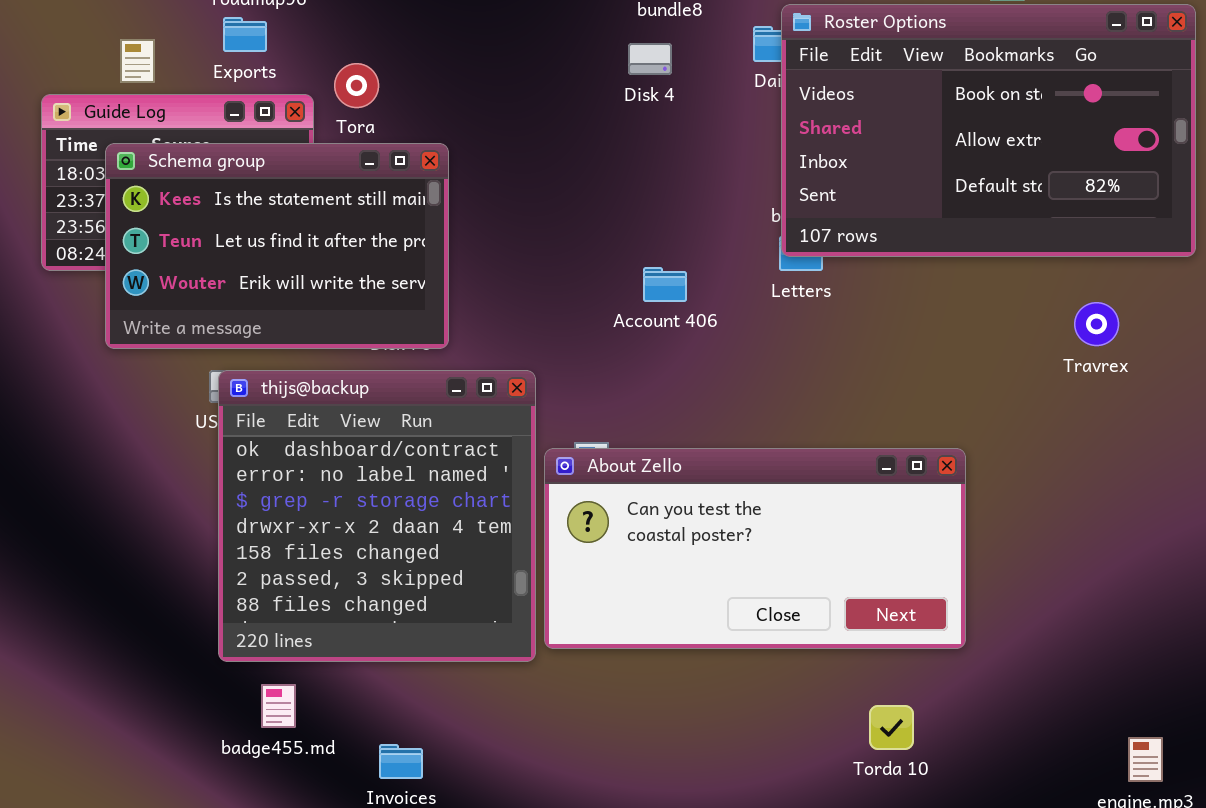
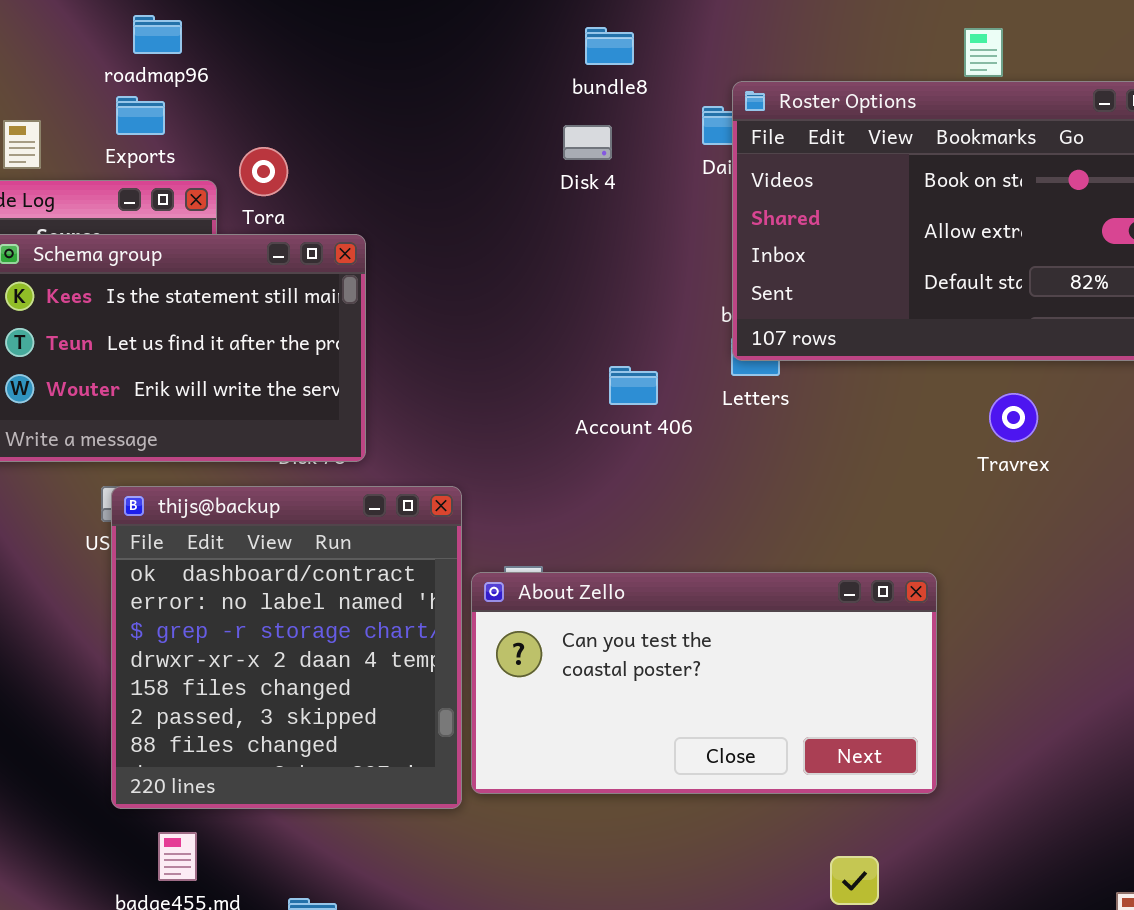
Account 406: [643,267,687,302] -> [609,366,658,405], moved
Travrex: [1074,302,1119,346] -> [989,393,1038,442], moved

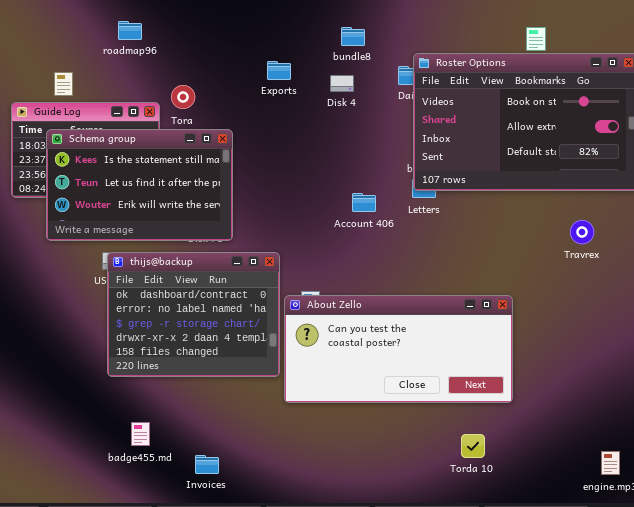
Exports: [116,96,165,135] -> [267,61,291,80], moved
Travrex: [989,393,1038,442] -> [570,220,594,244], moved
thijs@backup: [111,486,462,809] -> [107,252,280,377], resized

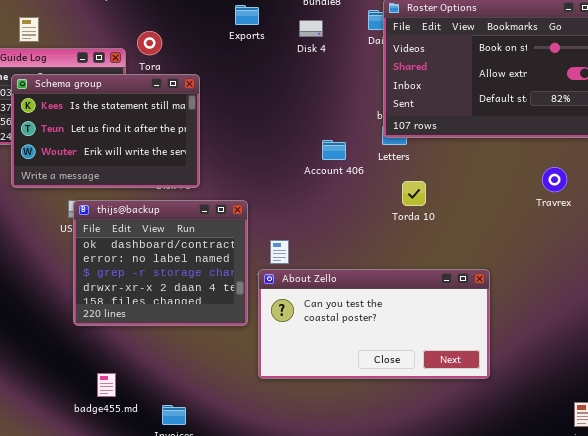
About Zello: [284,295,513,403] -> [258,269,490,379], moved
Torda 10: [461,434,485,458] -> [402,181,426,206], moved

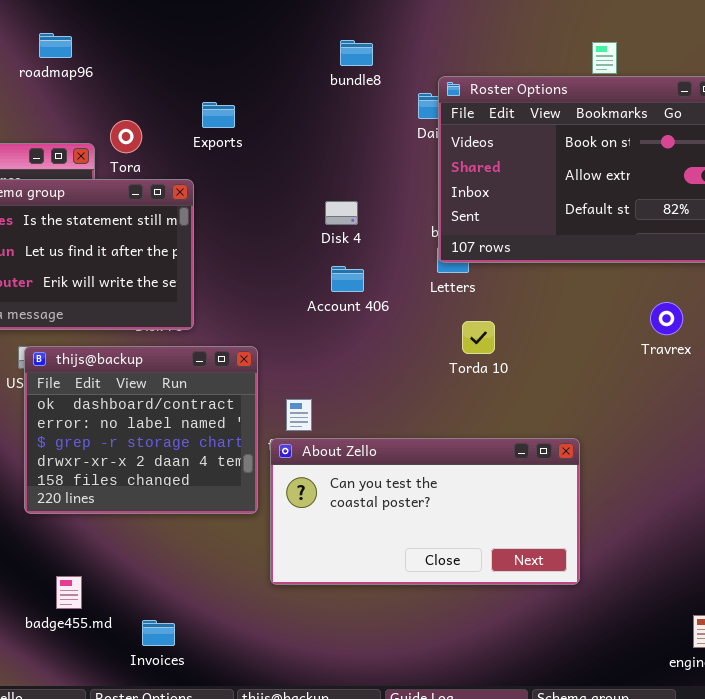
Exports: [235,5,259,25] -> [202,102,235,128], moved
Disk 4: [299,20,323,37] -> [325,201,358,225], moved
Account 406: [322,140,346,160] -> [331,266,364,292], moved

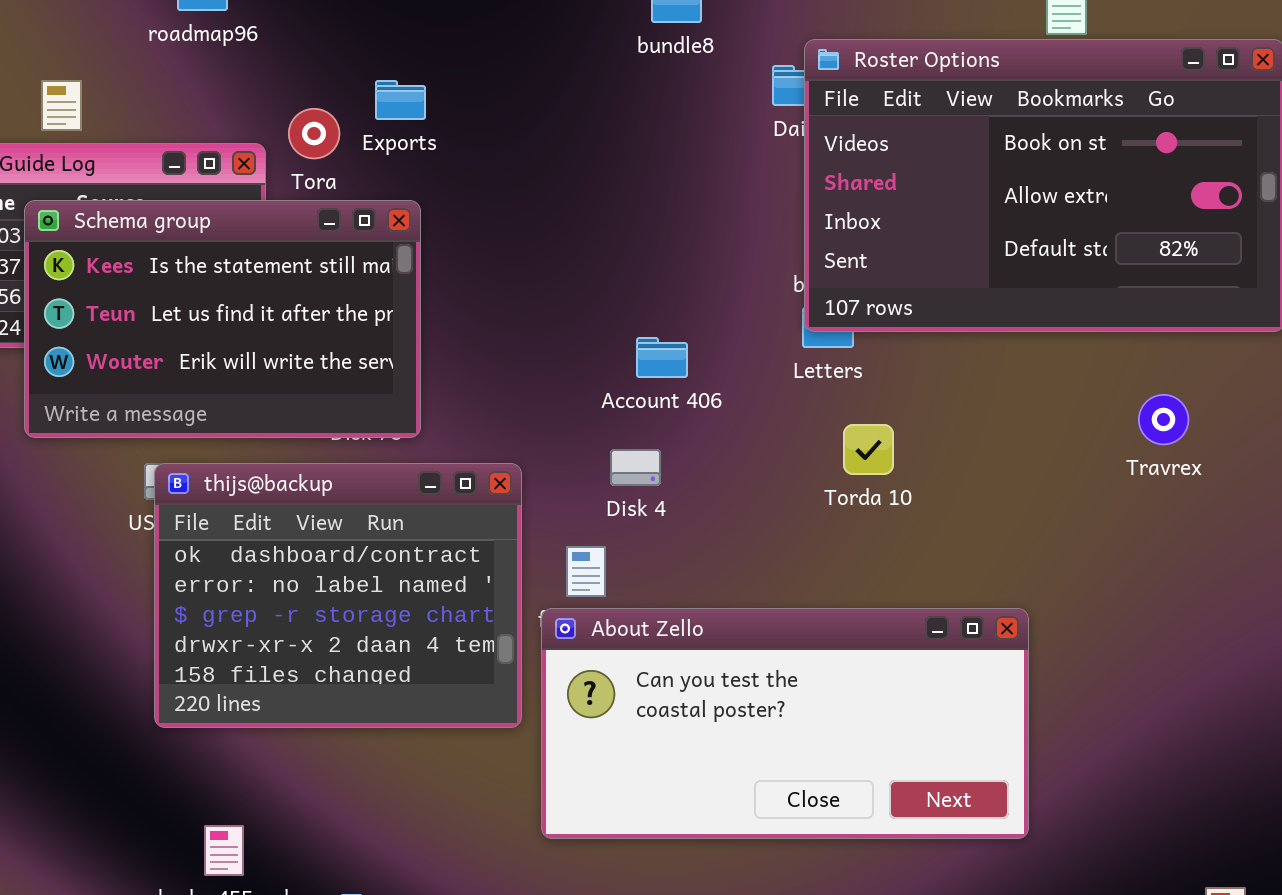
Exports: [202,102,235,128] -> [375,80,426,120], moved
Disk 4: [325,201,358,225] -> [610,449,661,486], moved

